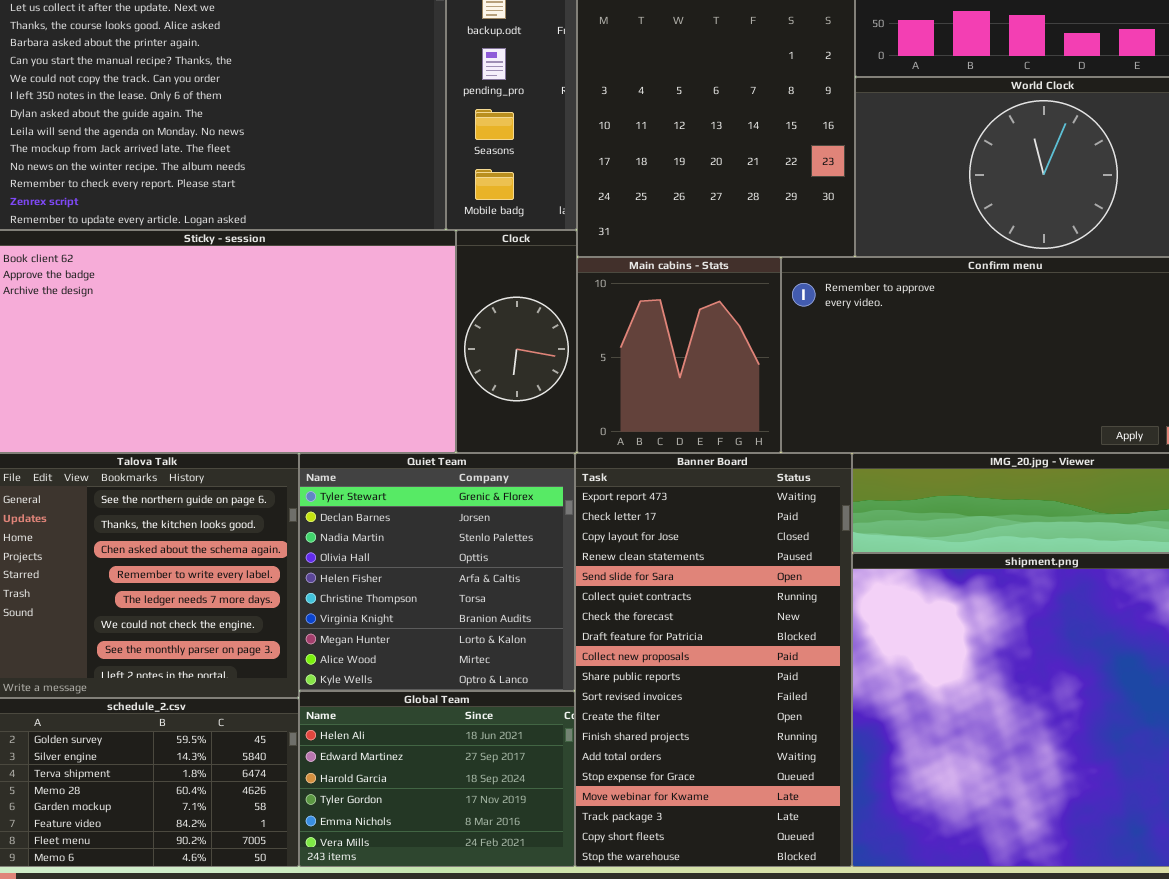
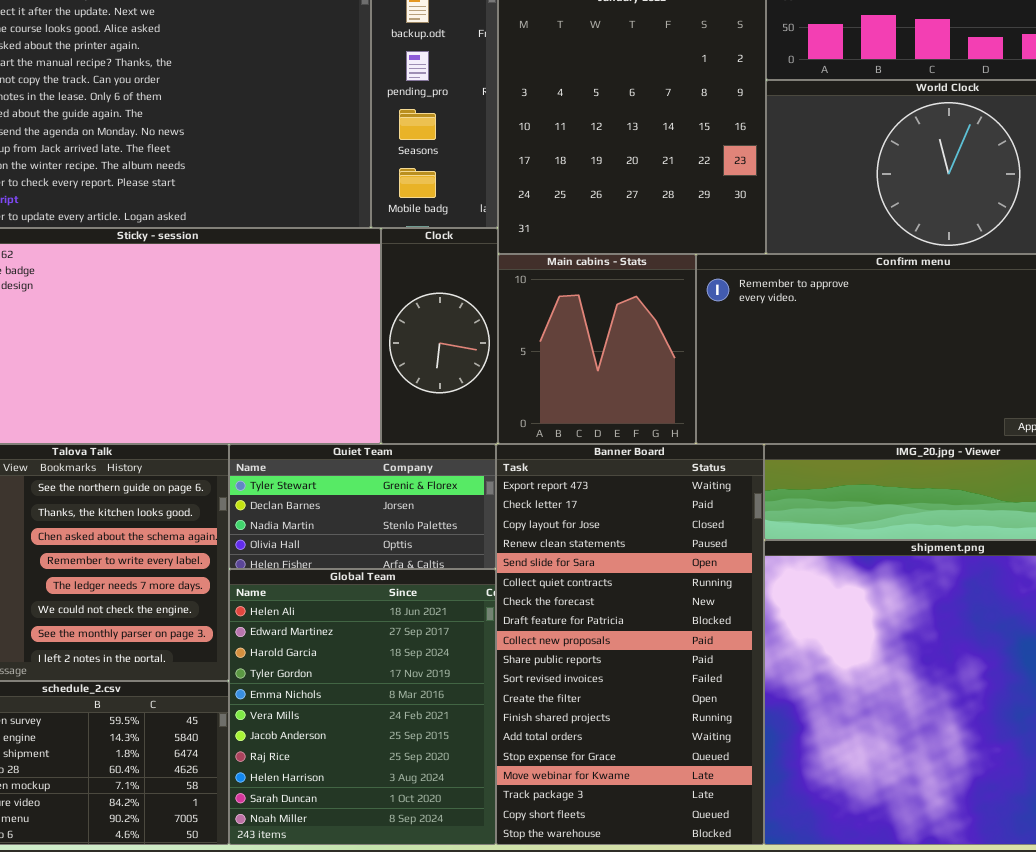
Quiet Team: [299,453,575,691] -> [229,444,496,569], resized
Global Team: [299,691,575,867] -> [229,569,496,845], resized

